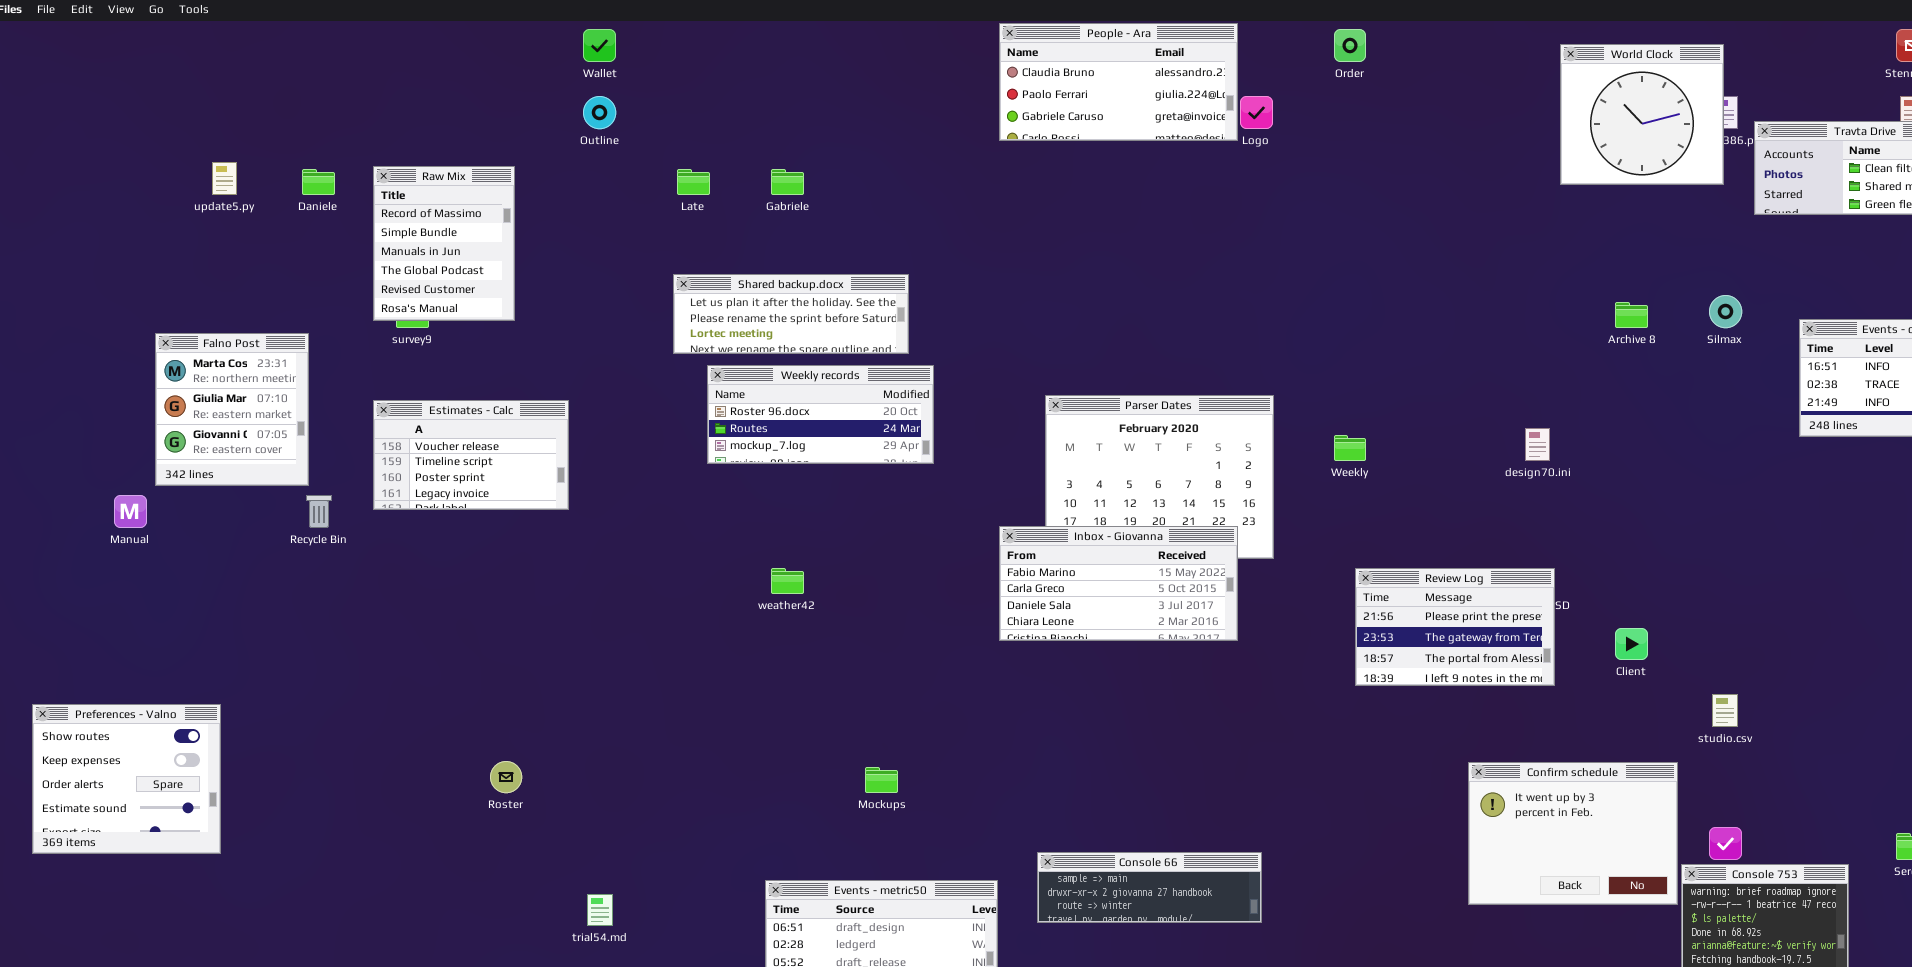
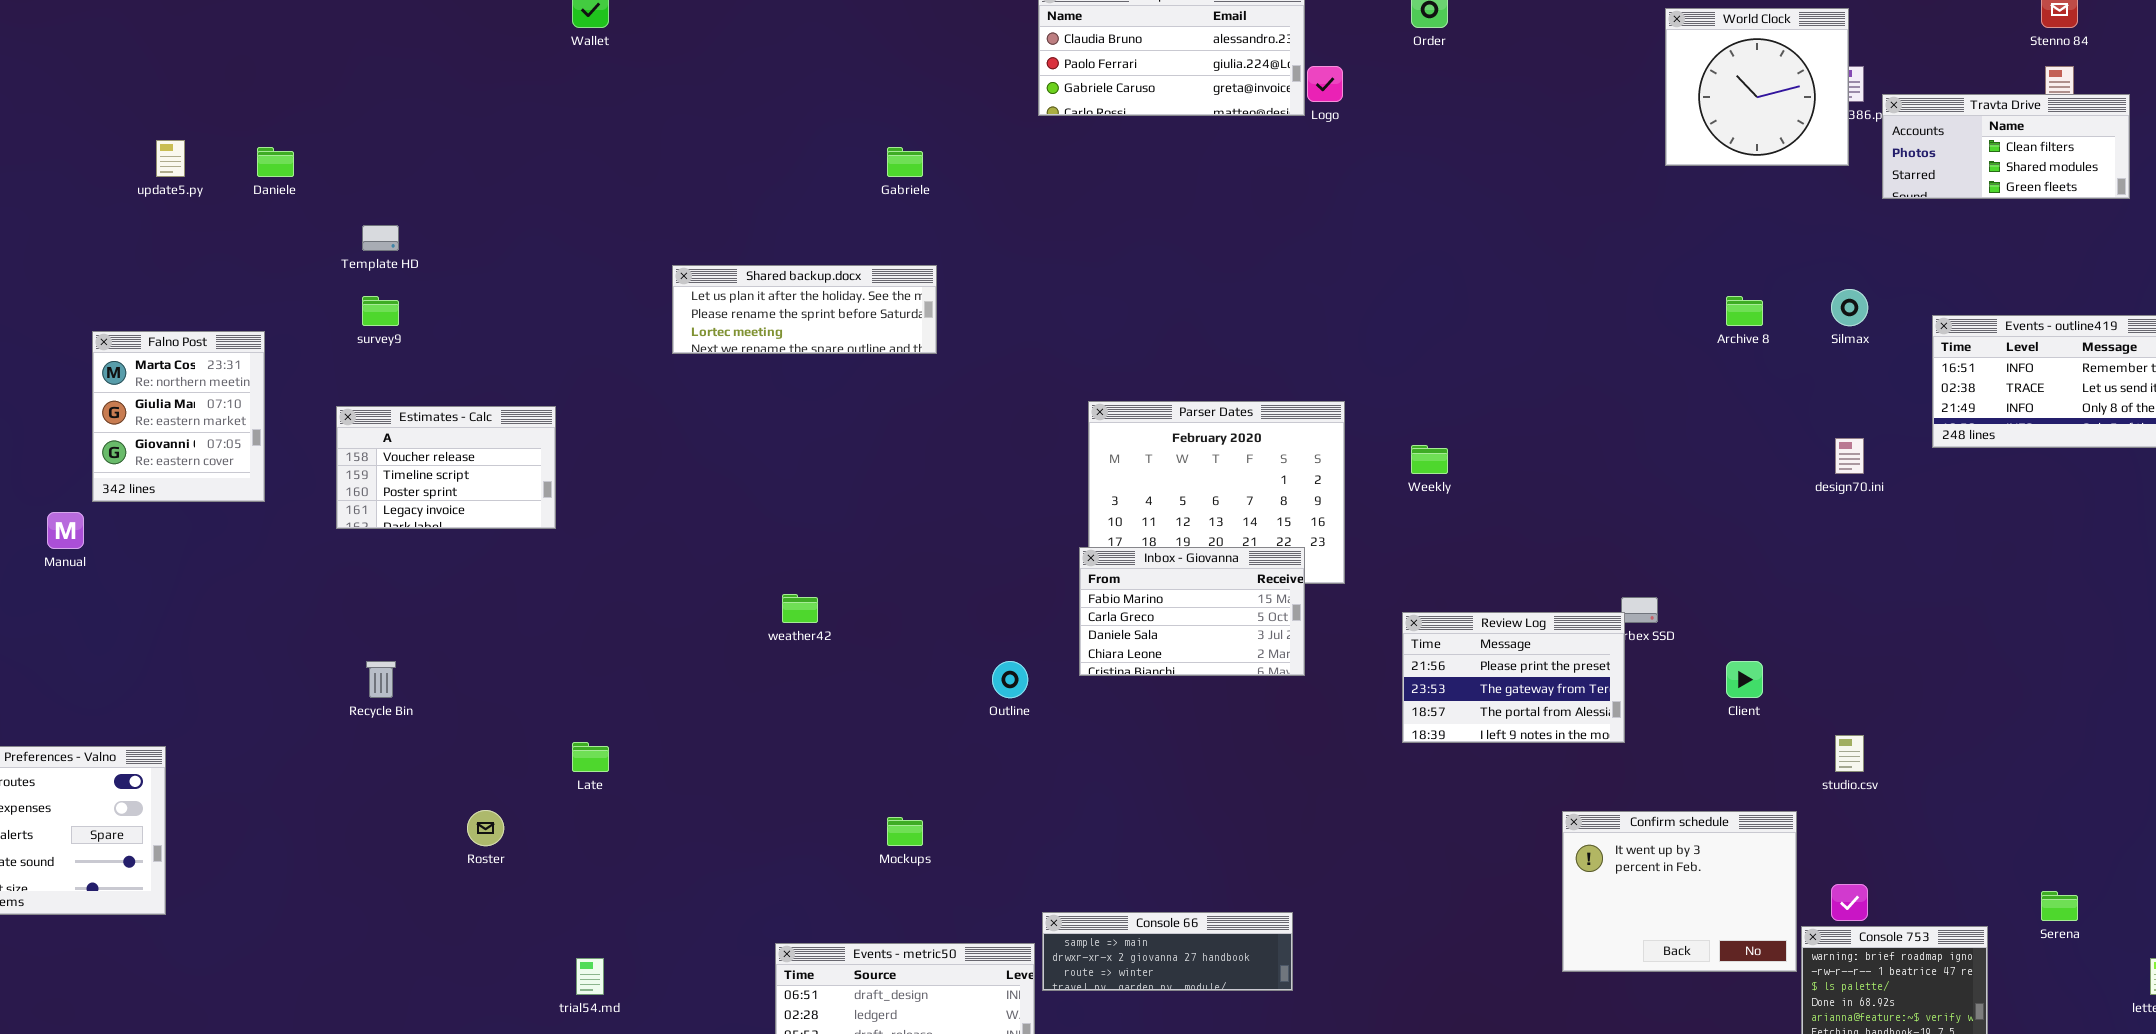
Outline: [583,96,616,129] -> [992,661,1028,698], moved
Raw Mix: [373,166,515,321] -> none, closed
Late: [677,169,710,195] -> [572,742,609,772], moved
Gabriele: [771,169,804,195] -> [887,147,923,177], moved
Weekly records: [707,365,934,464] -> none, closed
design70.ini: [1525,428,1550,461] -> [1835,438,1864,474], moved
Recycle Bin: [306,495,332,528] -> [366,661,396,698], moved
Inbox - Giovanna: [999,526,1238,641] -> [1079,547,1305,676], resized
Review Log: [1355,568,1555,686] -> [1402,612,1625,743], moved
Console 66: [1037,852,1262,923] -> [1042,912,1293,991], moved

